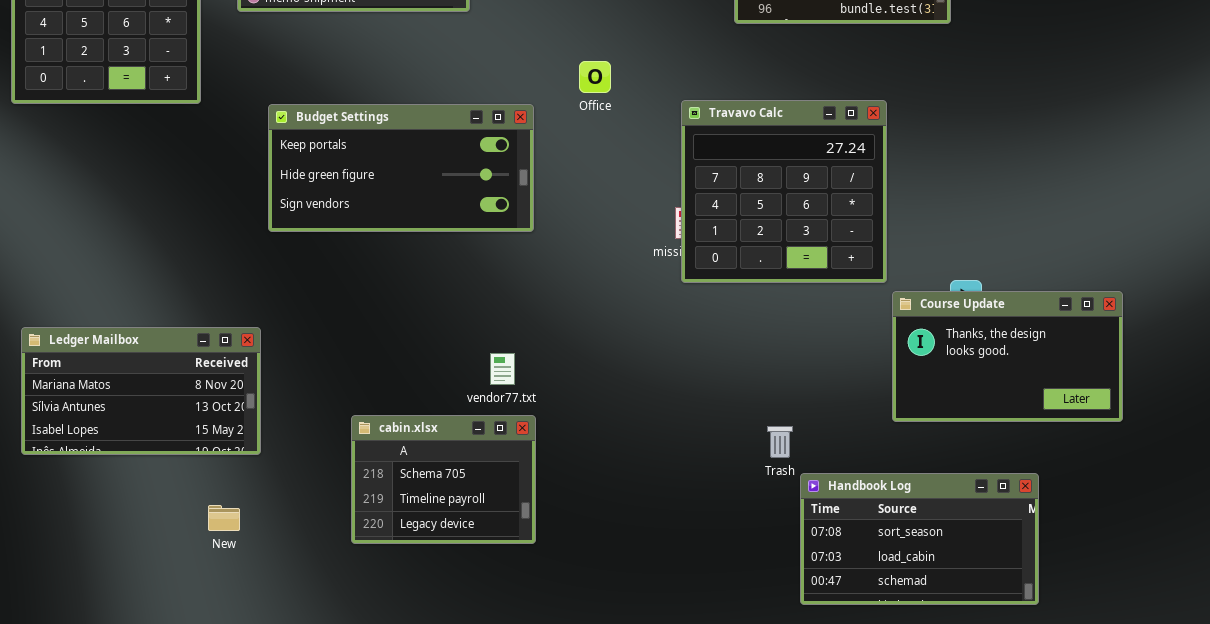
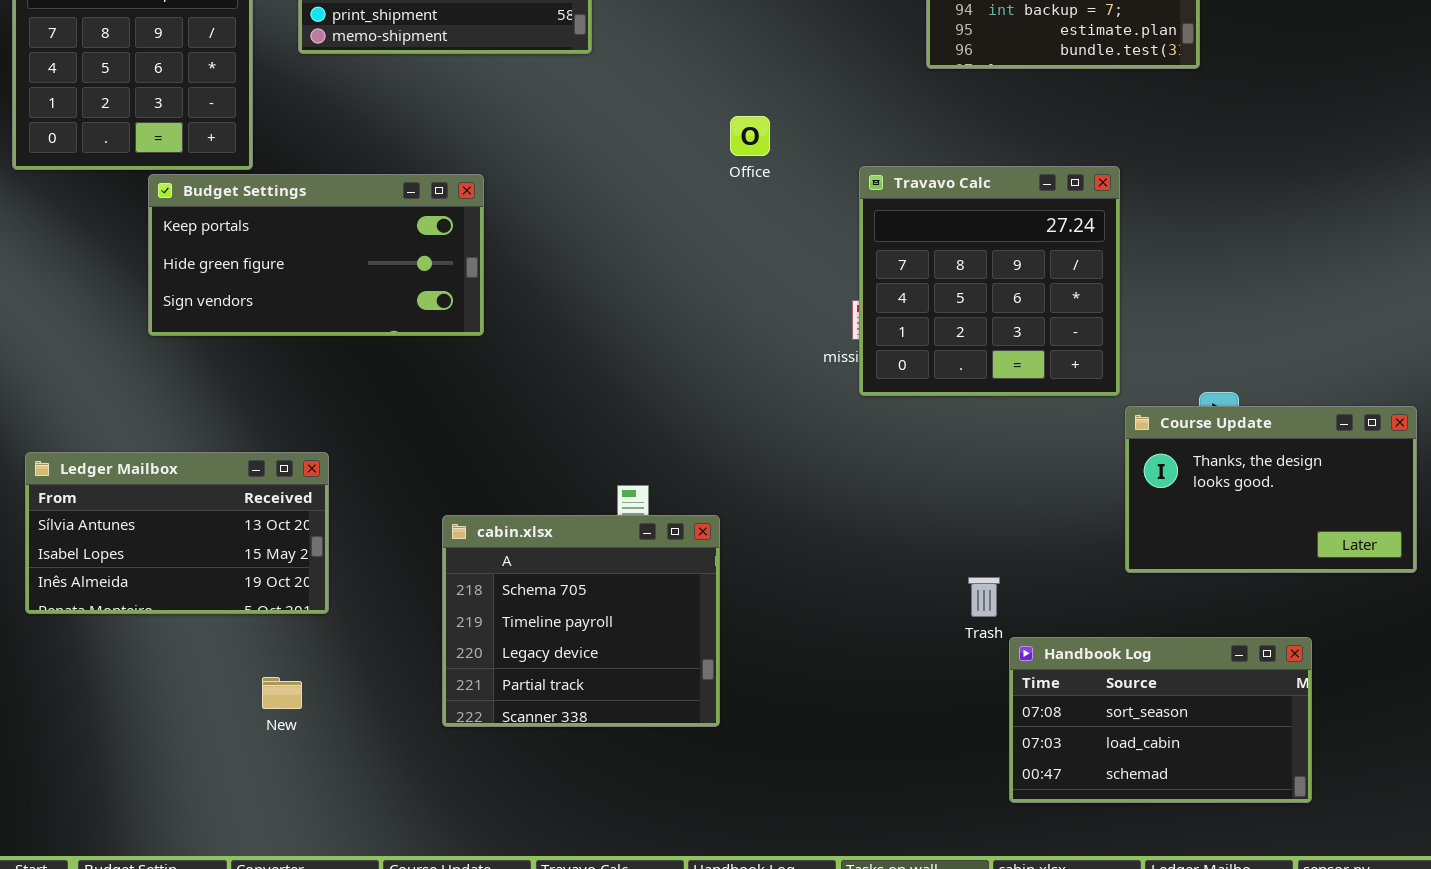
Budget Settings: [268,104,534,232] -> [148,174,484,336], moved
Ledger Mailbox: [21,327,261,455] -> [25,452,329,614], scrolled down 1 row
cabin.xlsx: [351,415,536,544] -> [442,515,720,727], resized

